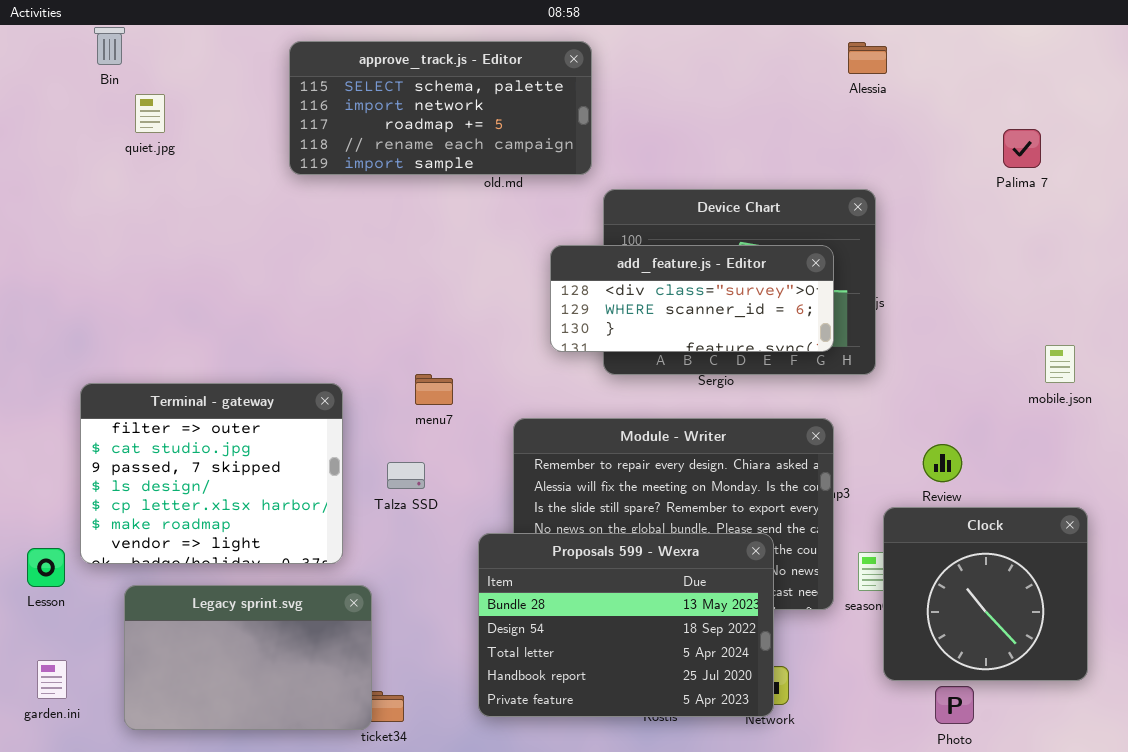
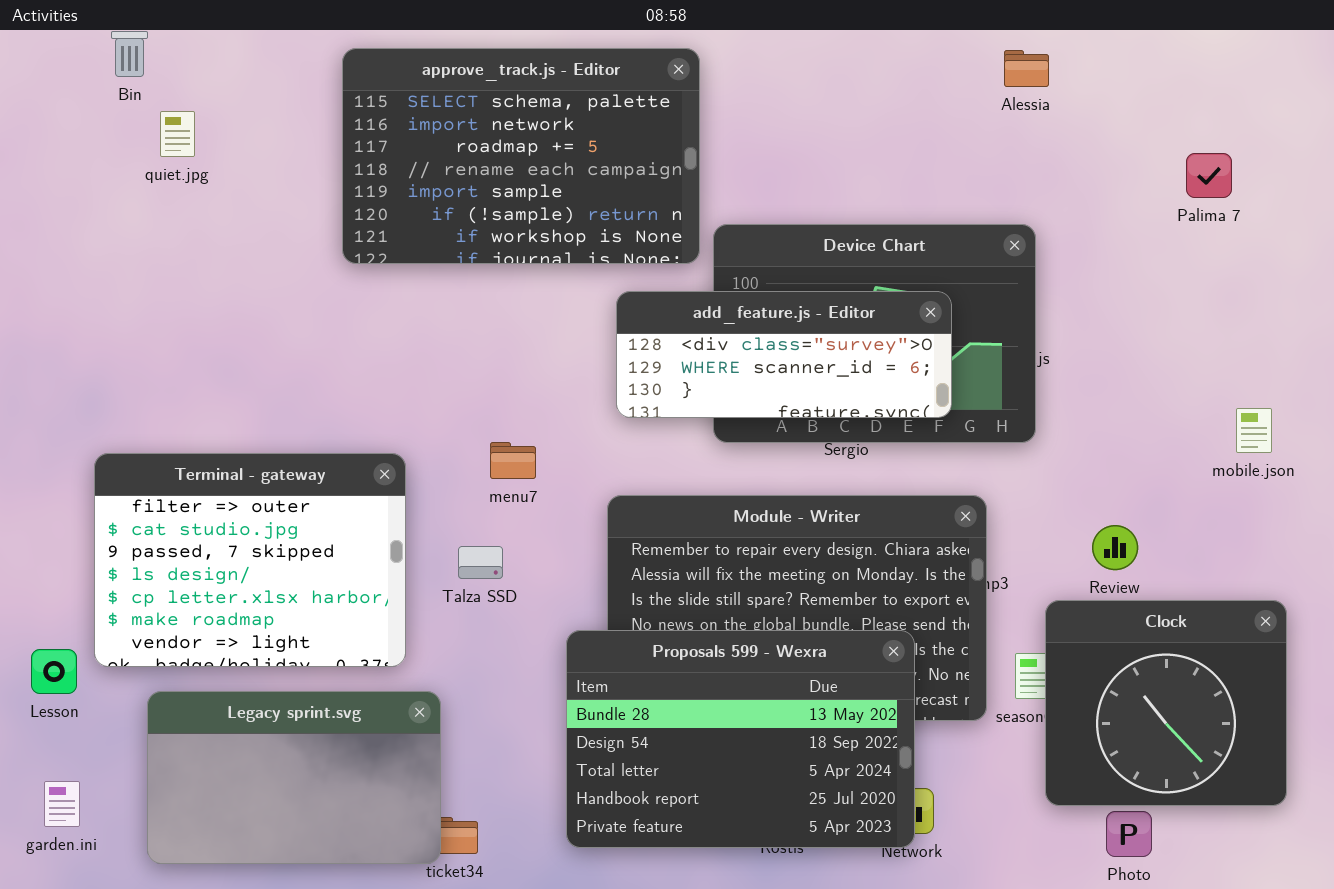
approve_track.js - Editor: [289,41,592,175] -> [342,48,700,264], resized
add_feature.js - Editor: [550,245,834,352] -> [616,291,952,418], moved

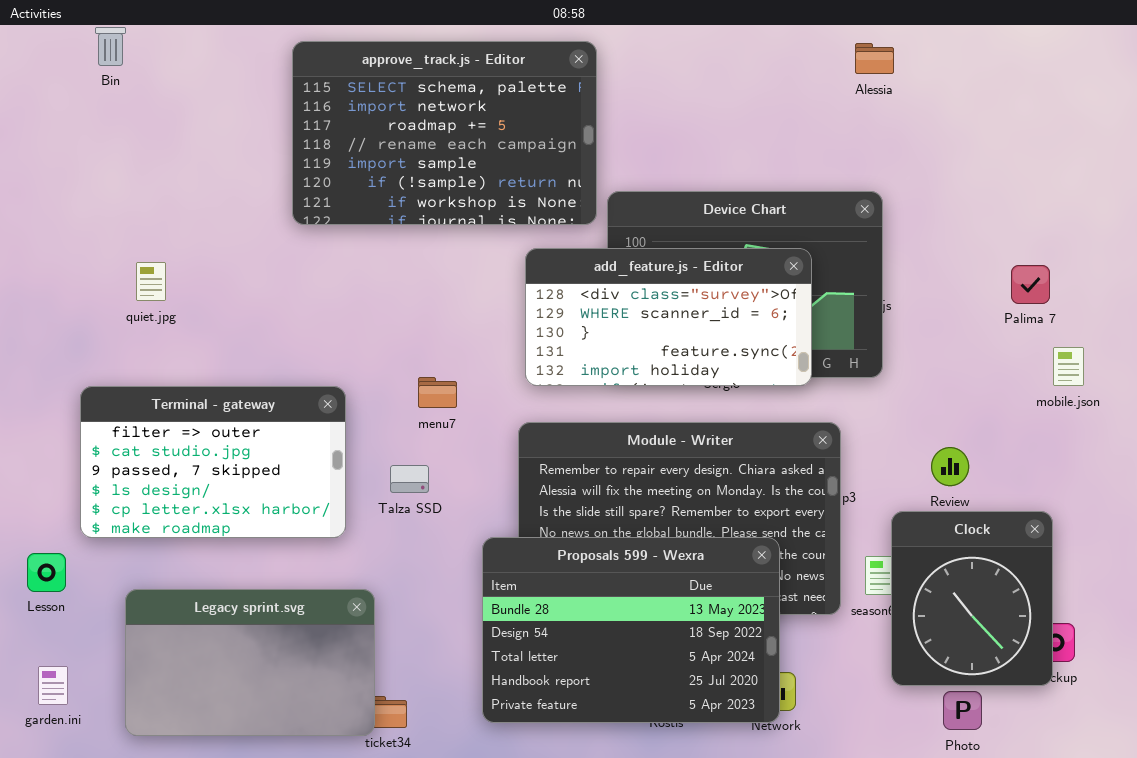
quiet.jpg: [160,111,195,157] -> [136,262,166,301], moved
Palima 7: [1186,153,1232,198] -> [1011,265,1050,304], moved
add_feature.js - Editor: [616,291,952,418] -> [525,248,812,386], resized
Terminal - gateway: [94,453,406,667] -> [80,386,346,538], resized
Clock: [1045,600,1287,806] -> [891,511,1053,686], resized

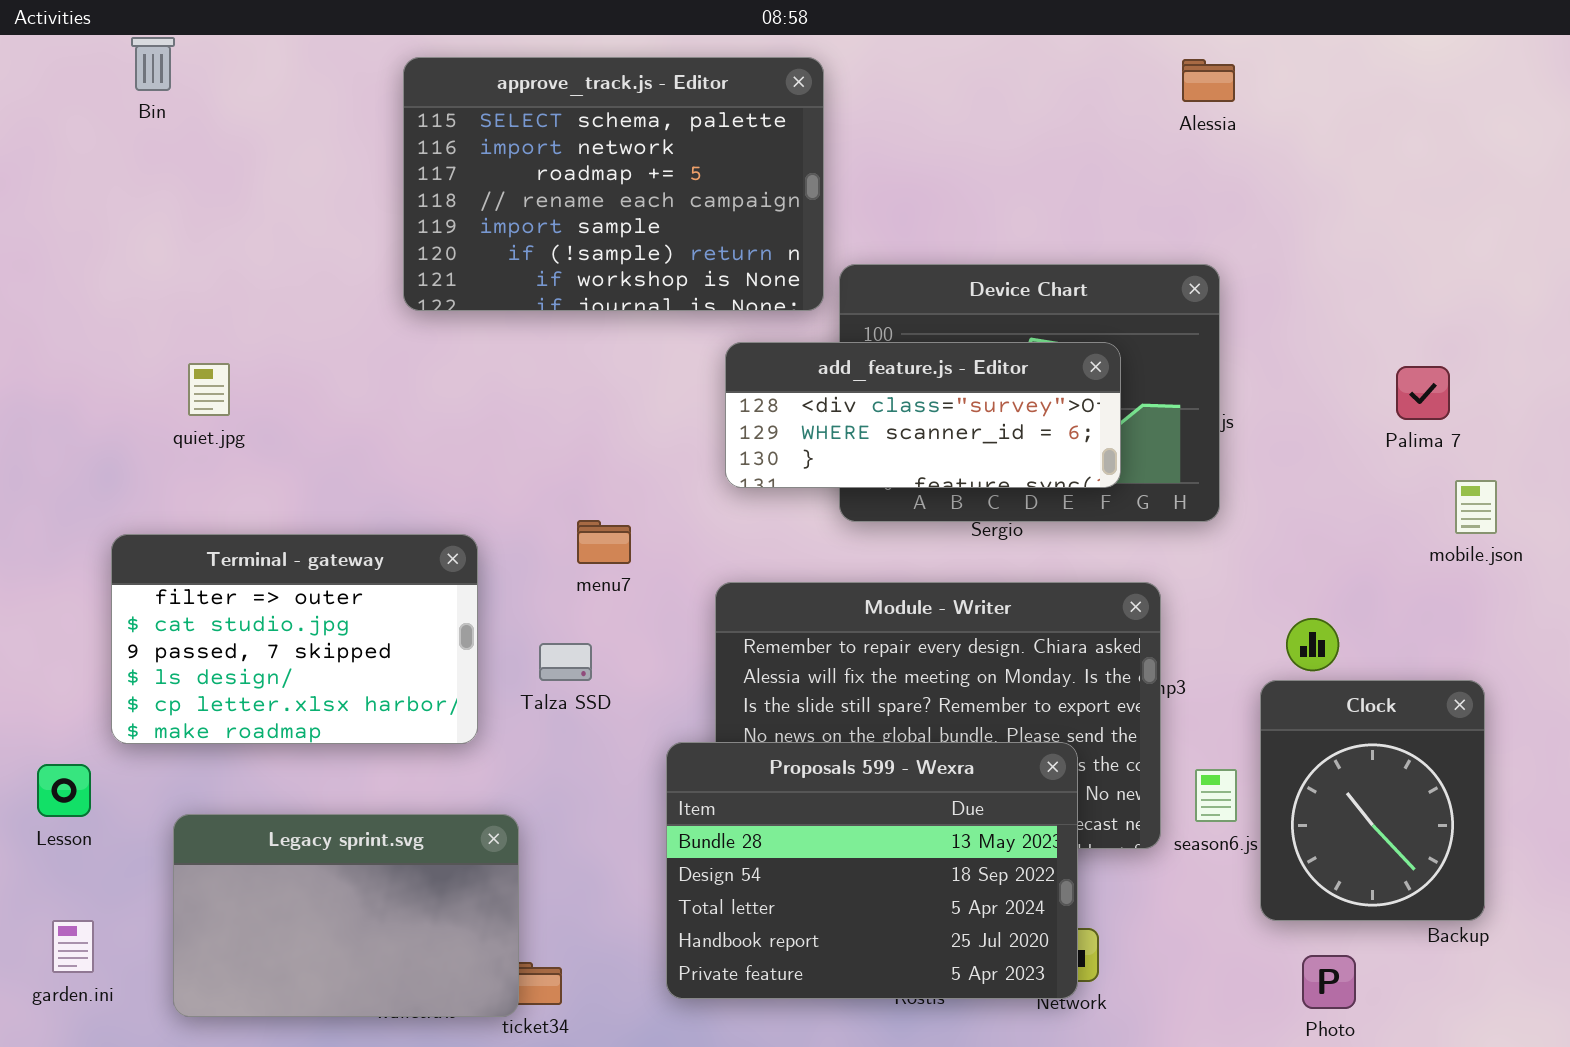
add_feature.js - Editor: [525,248,812,386] -> [725,342,1121,488], resized
Clock: [891,511,1053,686] -> [1260,680,1485,921], moved

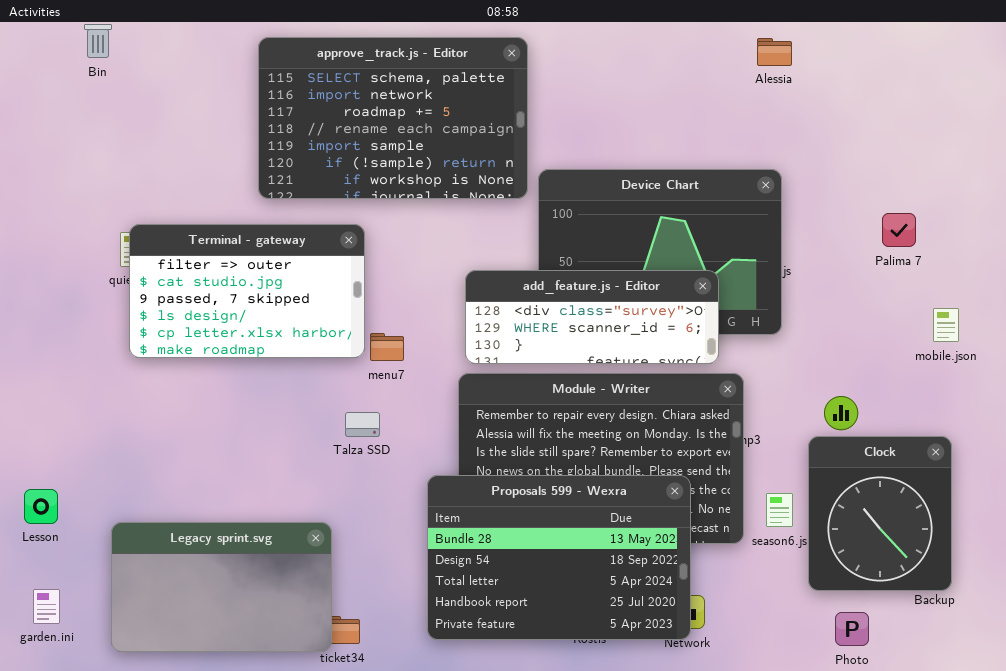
add_feature.js - Editor: [725,342,1121,488] -> [465,270,719,364], moved
Palima 7: [1396,366,1450,420] -> [882,213,916,247], moved
Terminal - gateway: [111,534,478,744] -> [129,224,365,358], moved

